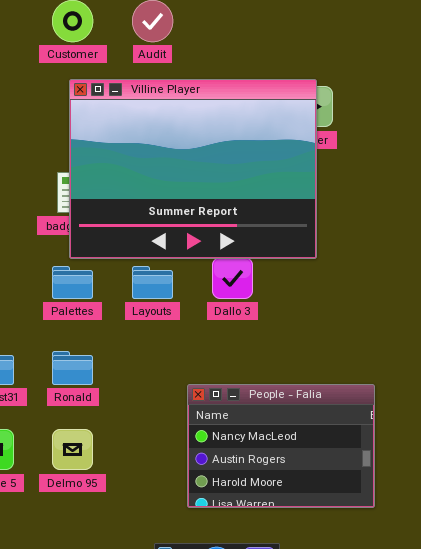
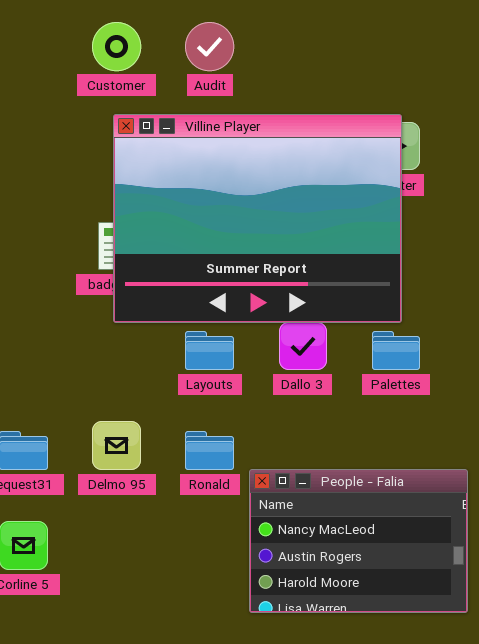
Palettes: [52,266,93,299] -> [372,331,420,370], moved
Ronald: [52,351,93,385] -> [185,431,234,470], moved
Delmo 95: [52,429,93,470] -> [92,421,141,470], moved

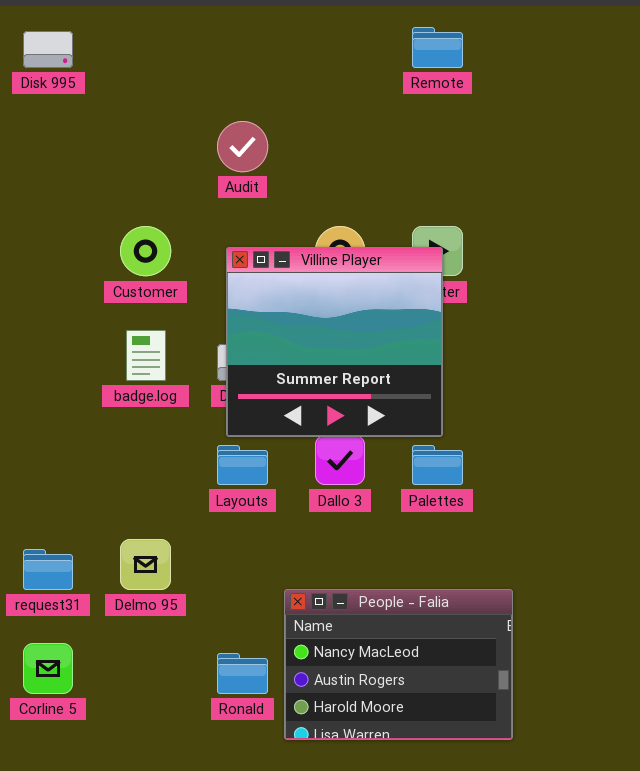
Customer: [92,22,141,71] -> [120,226,171,276], moved
Villine Player: [113,114,402,323] -> [226,247,443,437], resized
Ronald: [185,431,234,470] -> [217,653,268,694], moved

